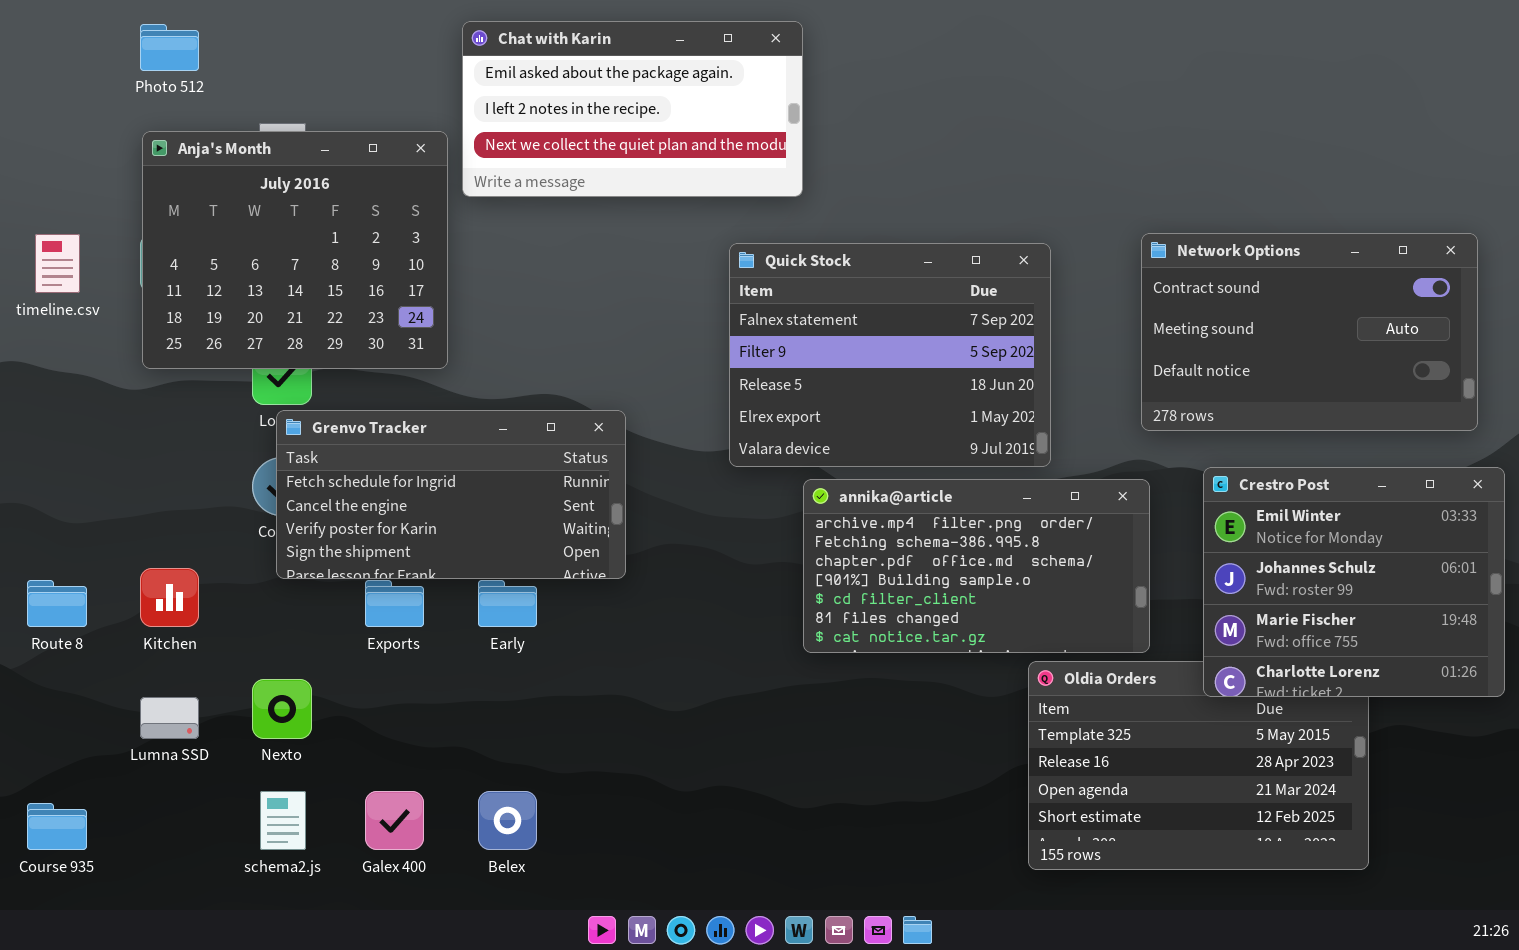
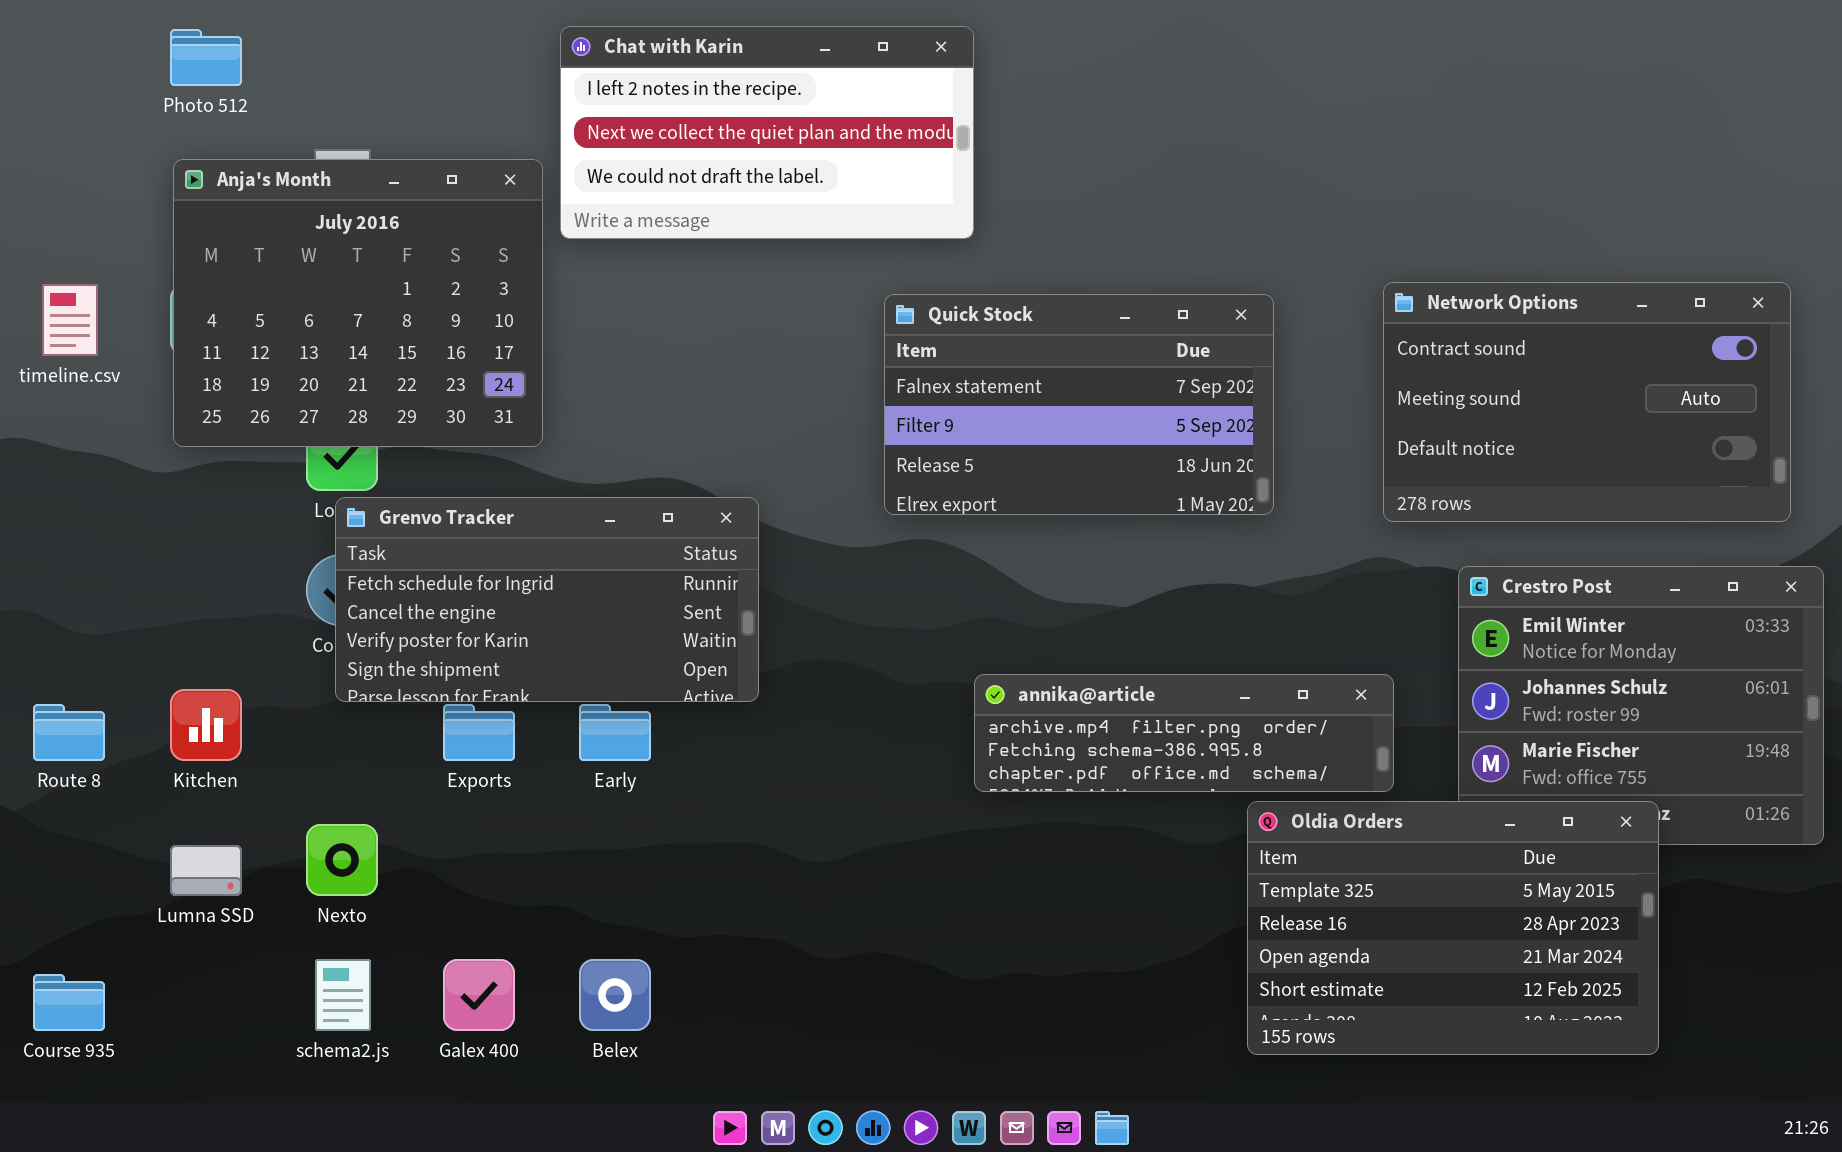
Chat with Karin: [462,21,803,197] -> [560,26,974,239], scrolled down 1 row
Quick Stock: [729,243,1051,467] -> [884,294,1274,515], resized
annika@article: [803,479,1150,653] -> [974,674,1394,792], resized
Oldia Orders: [1028,661,1369,870] -> [1247,801,1659,1055], raised

